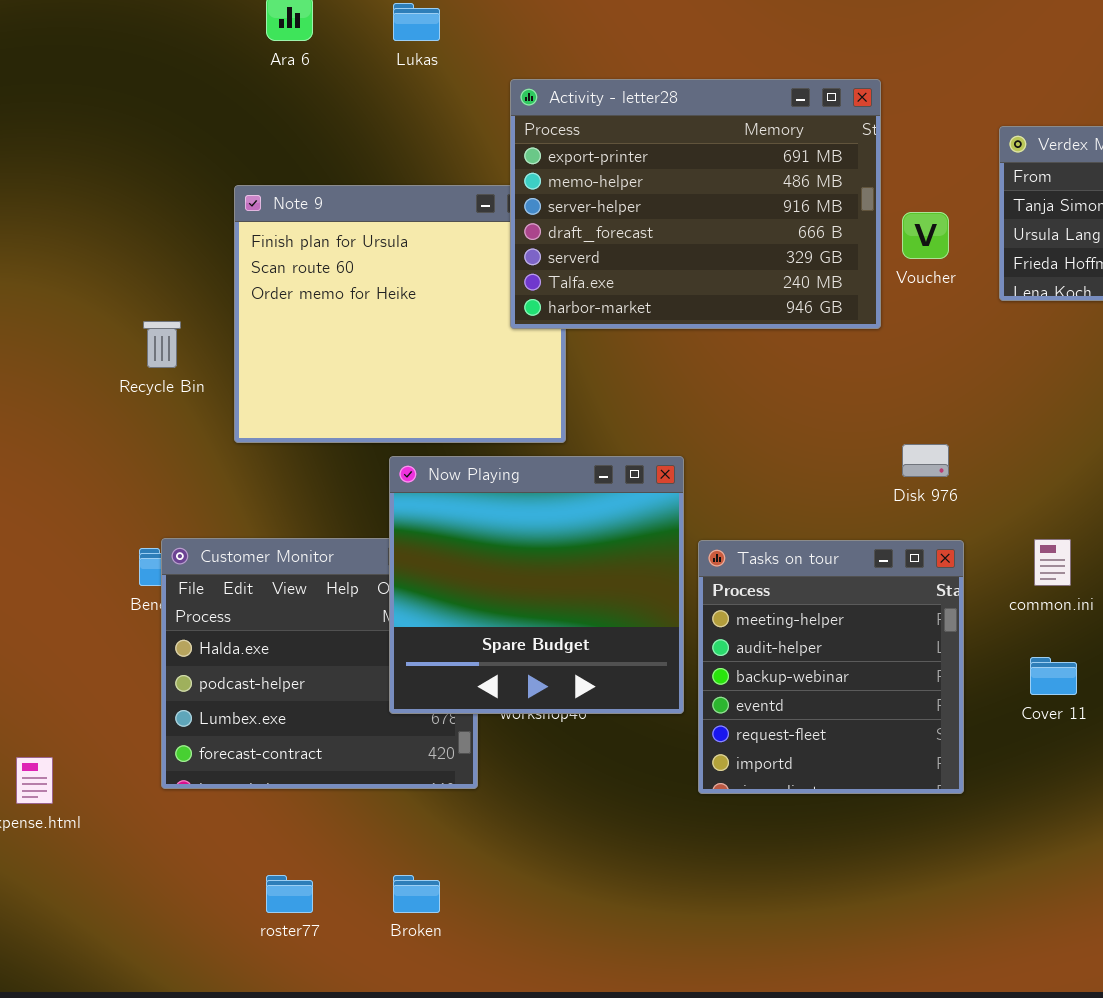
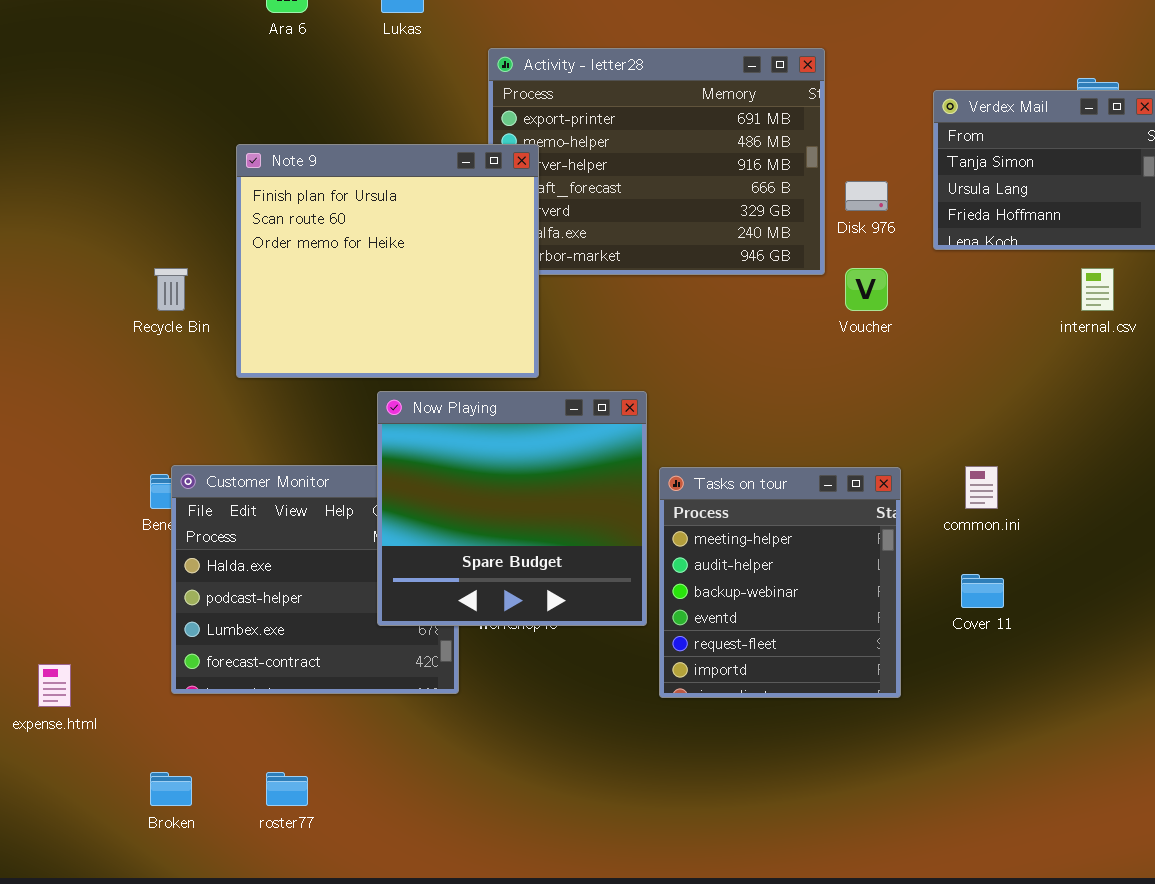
Note 9: [234,185,566,443] -> [236,144,539,378], raised
Voucher: [902,212,949,259] -> [845,268,888,311], moved
Disk 976: [902,444,949,477] -> [845,181,888,211], moved
Broken: [393,875,440,913] -> [150,772,192,806], moved

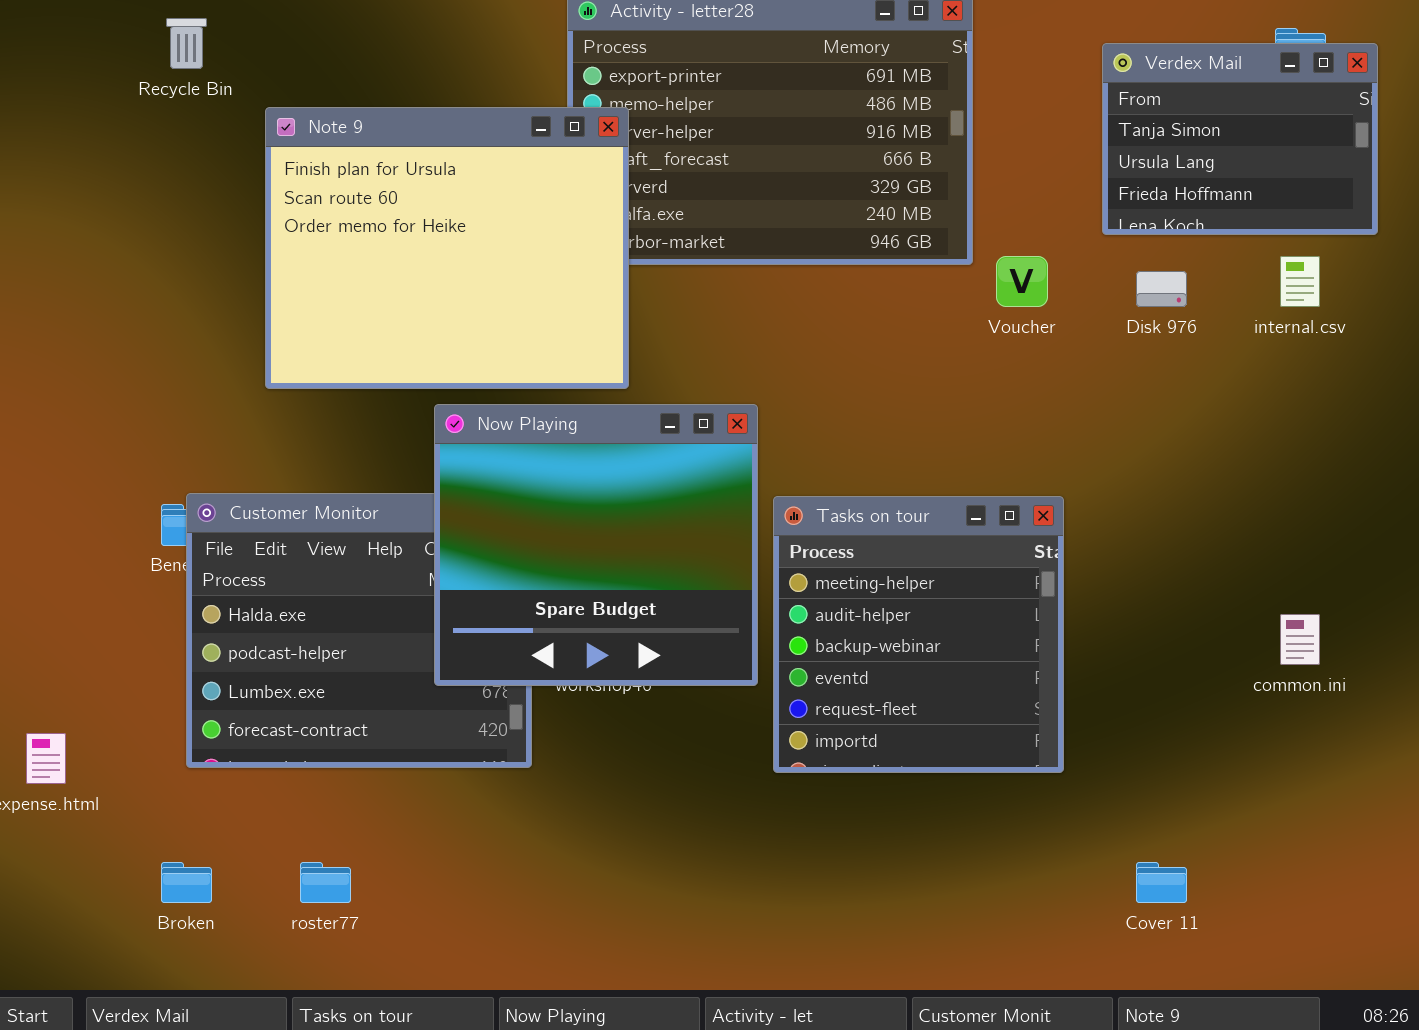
Disk 976: [845,181,888,211] -> [1136,271,1187,307], moved
Recycle Bin: [154,268,188,311] -> [166,18,207,69], moved
common.ini: [965,466,998,509] -> [1280,614,1320,665], moved
Cover 11: [961,574,1004,608] -> [1136,862,1187,903], moved

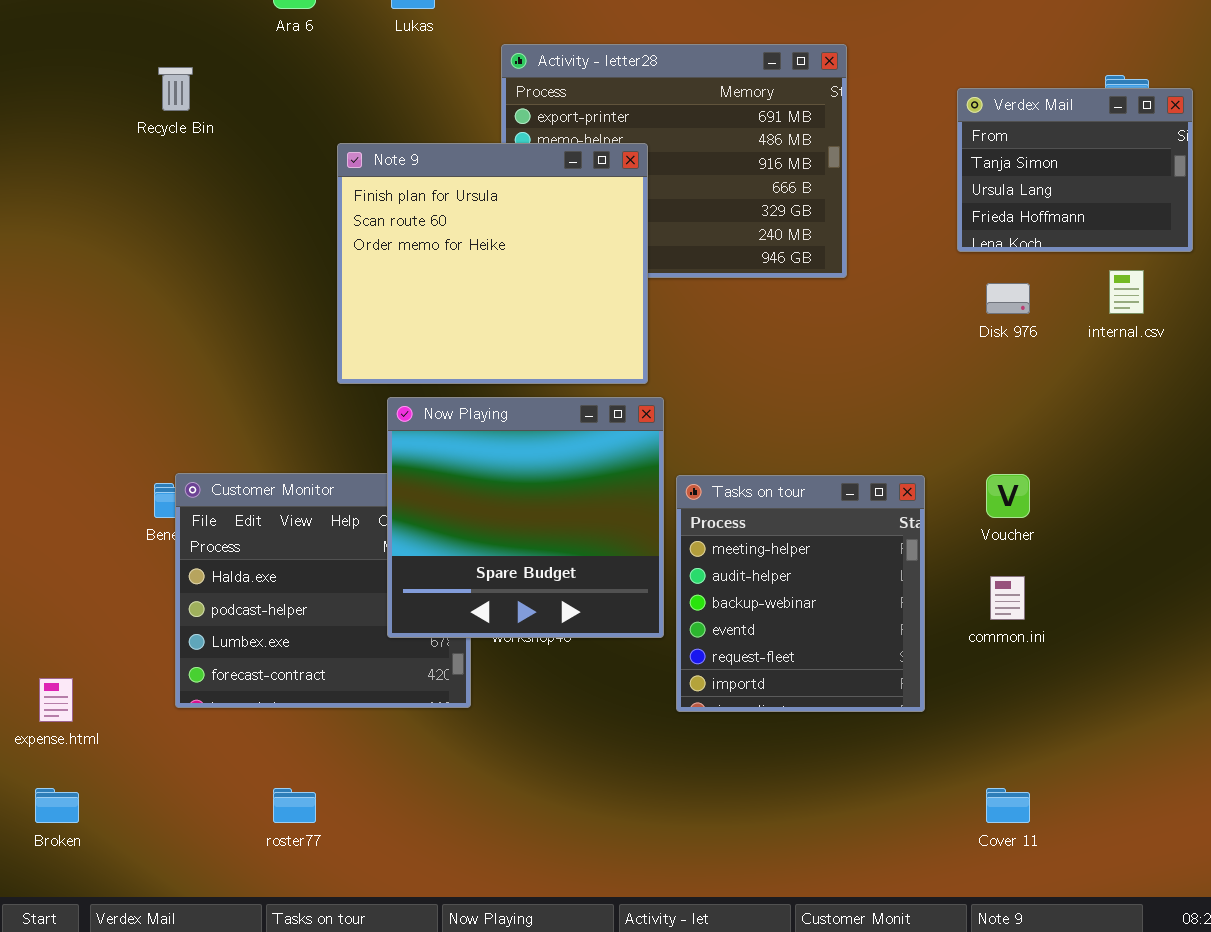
Note 9: [265,107,629,389] -> [337,143,648,384], moved
Voucher: [996,256,1048,307] -> [986,474,1030,518], moved
common.ini: [1280,614,1320,665] -> [990,576,1025,620], moved
Broken: [161,862,212,903] -> [35,788,79,823], moved

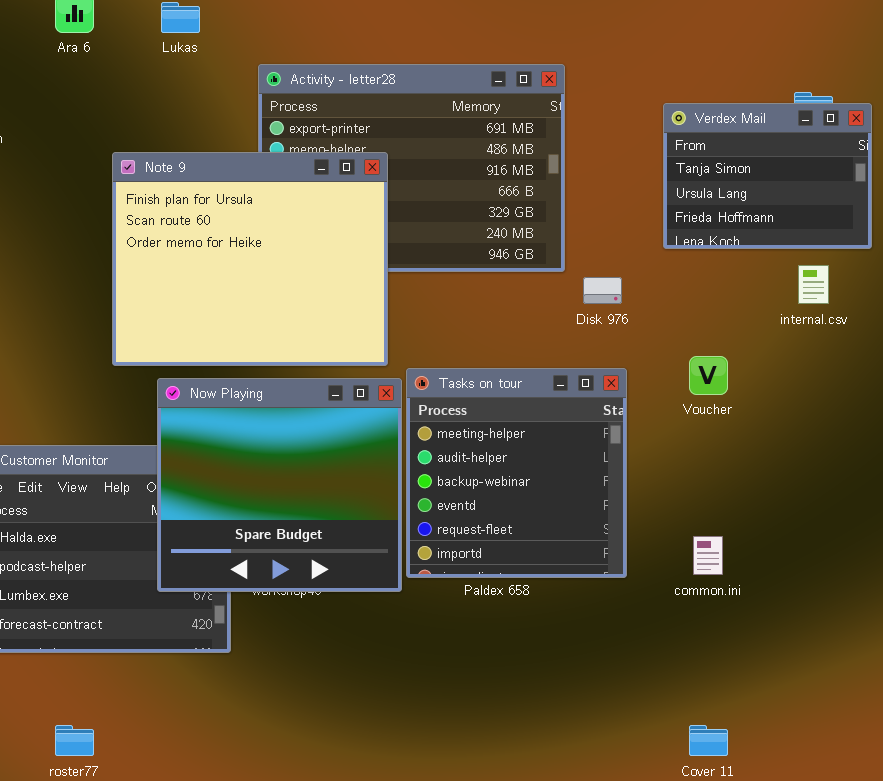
Disk 976: [986,283,1030,314] -> [583,277,622,304], moved
Voucher: [986,474,1030,518] -> [689,356,728,395], moved
Tasks on tour: [676,475,925,712] -> [406,368,627,578], moved

